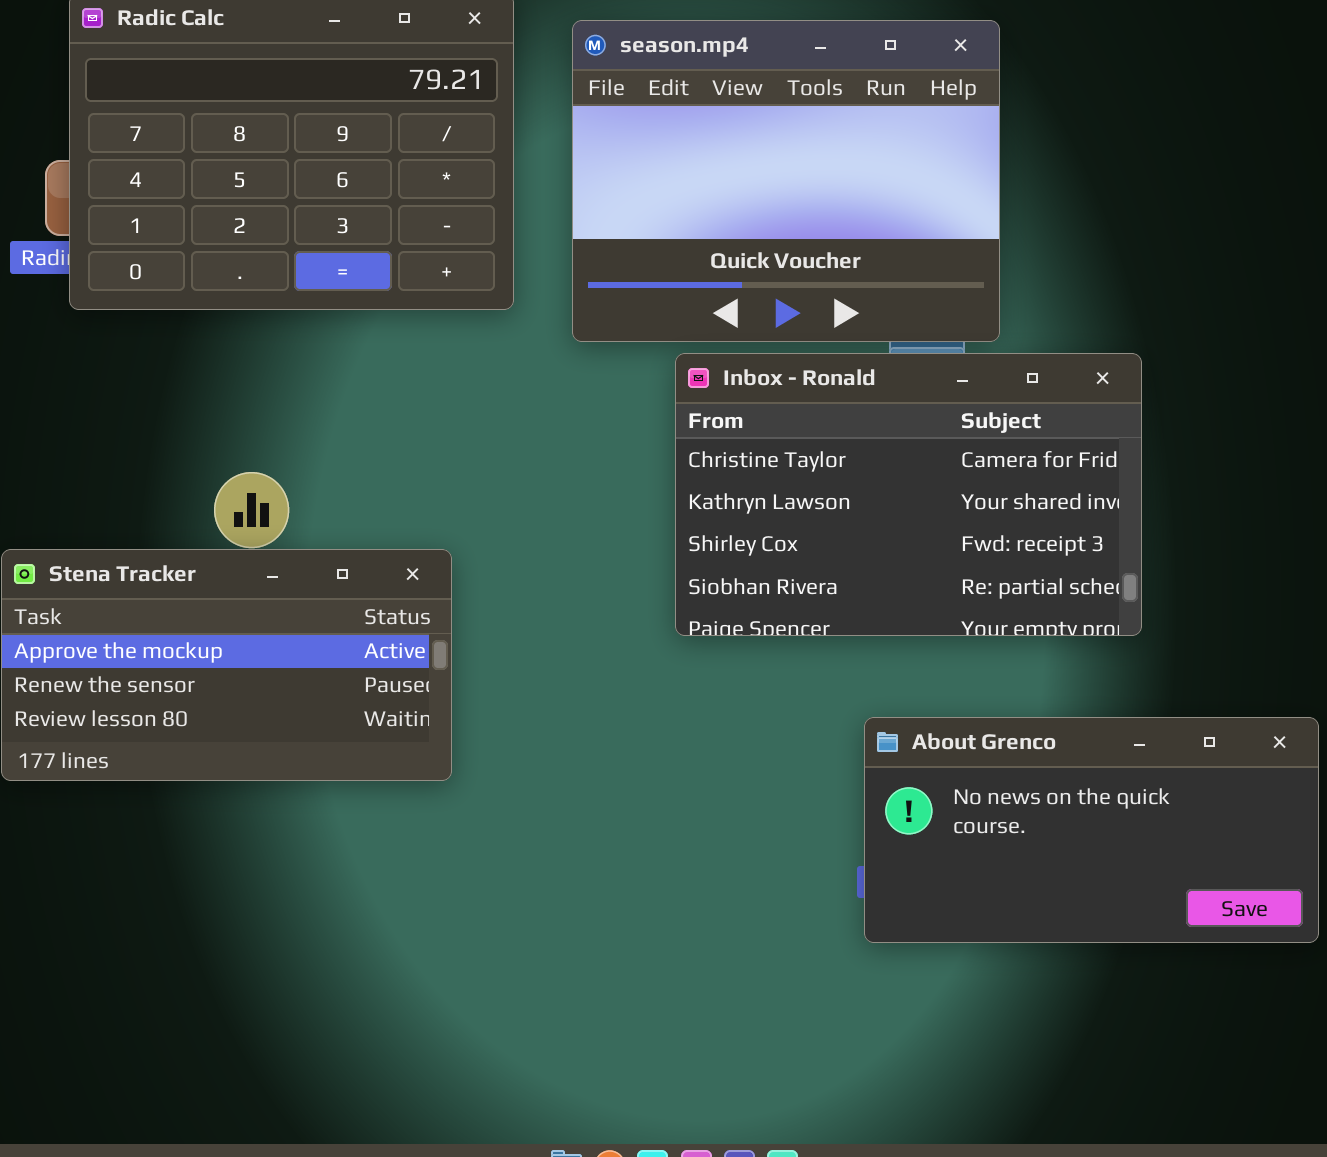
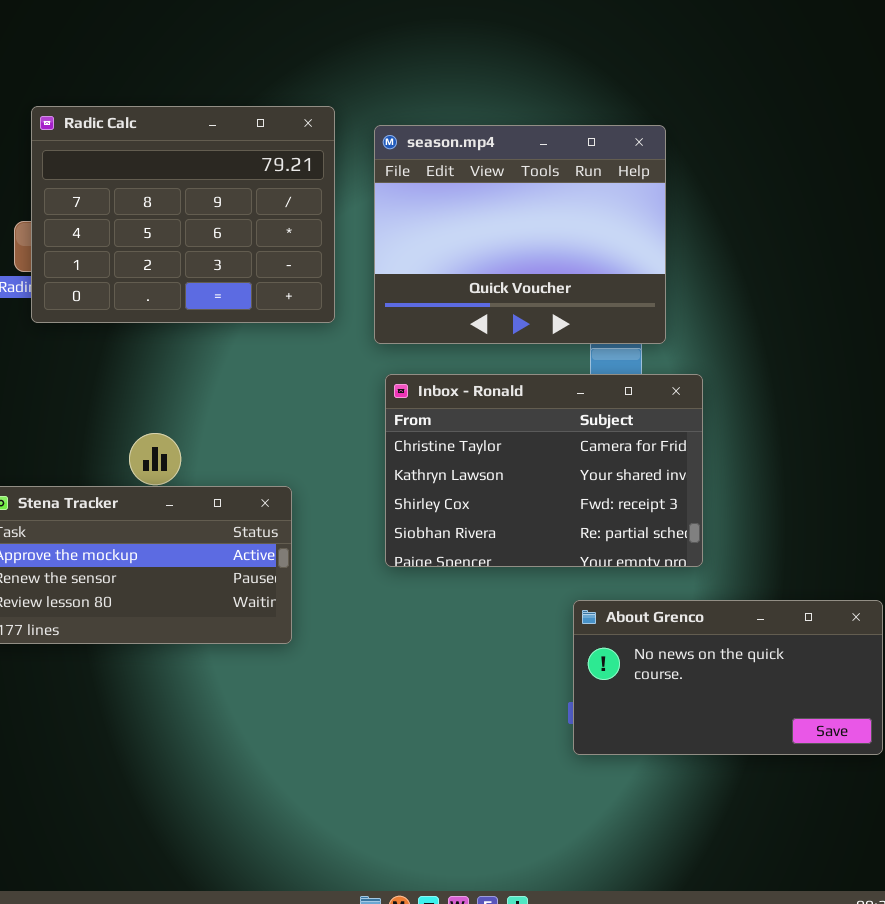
Inbox - Ronald: [675,353,1142,636] -> [385,374,703,567], moved

